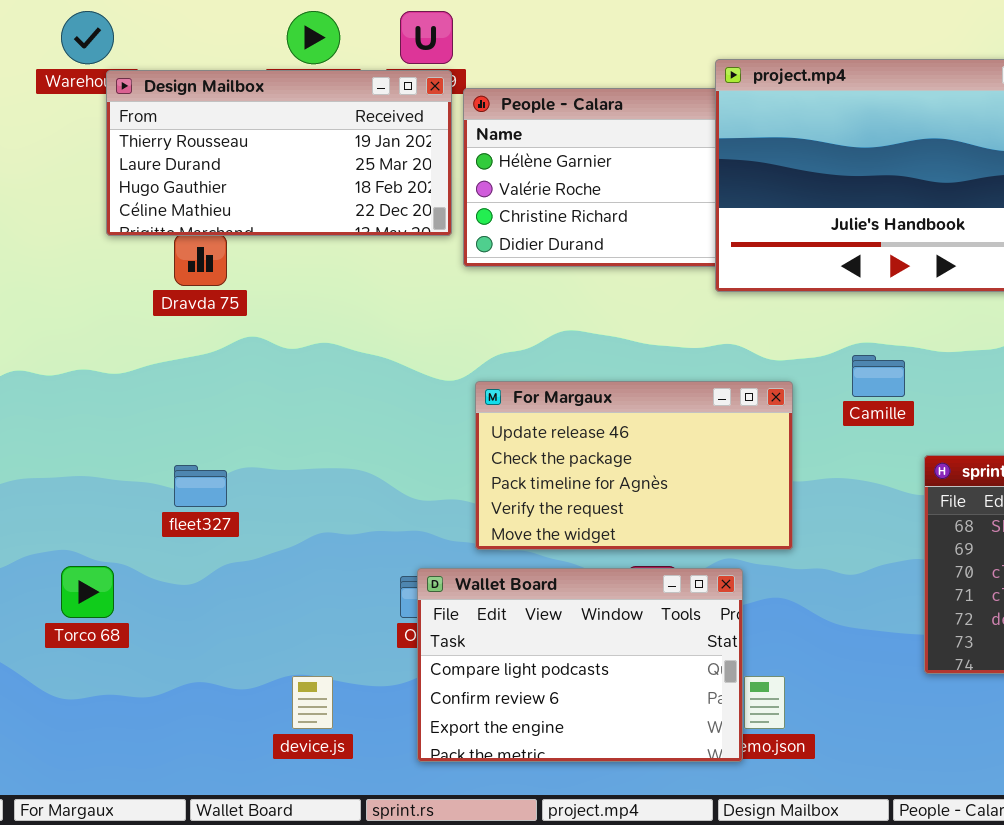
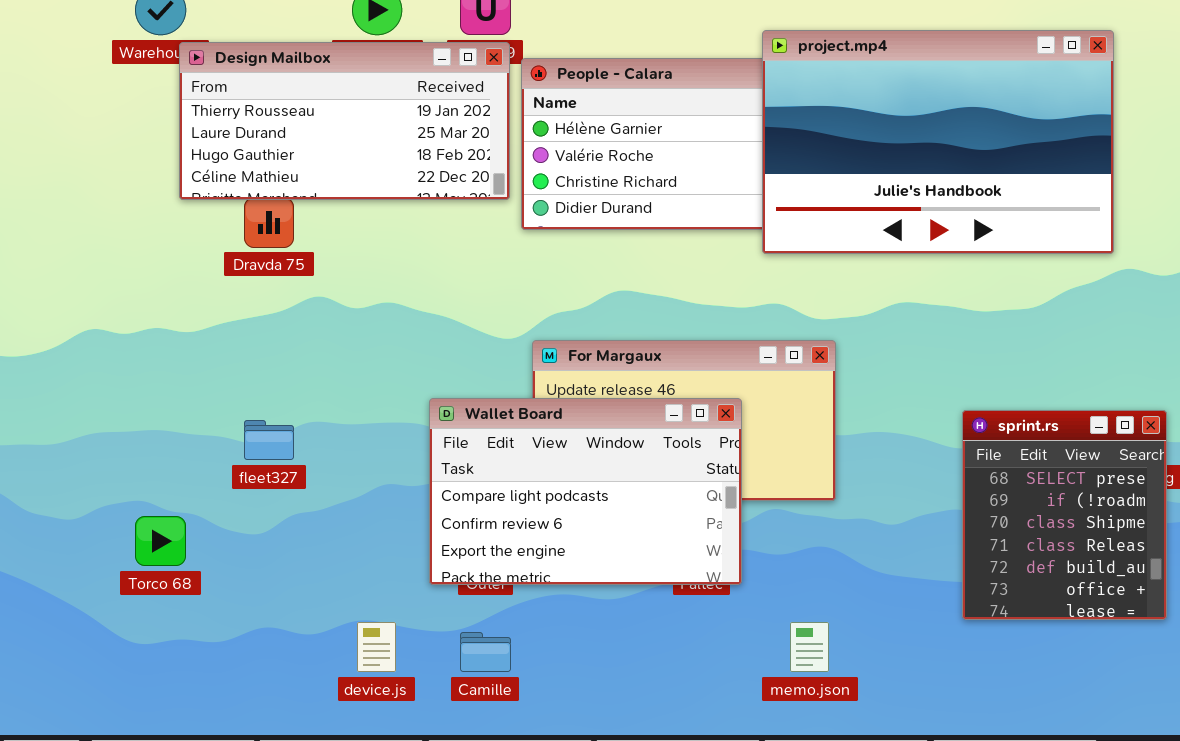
Camille: [852,355,905,397] -> [460,632,511,672], moved
Wallet Board: [417,568,743,762] -> [429,398,742,585], moved

